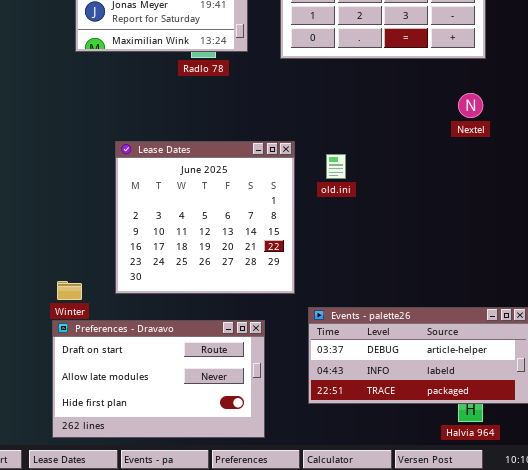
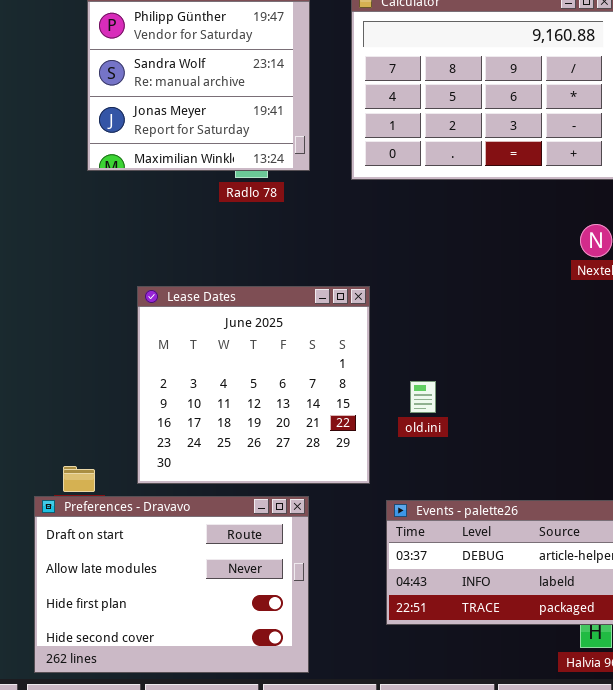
old.ini: [326,154,346,179] -> [410,381,436,413], moved
Preferences - Dravavo: [52,320,265,438] -> [34,496,309,673], moved, resized

